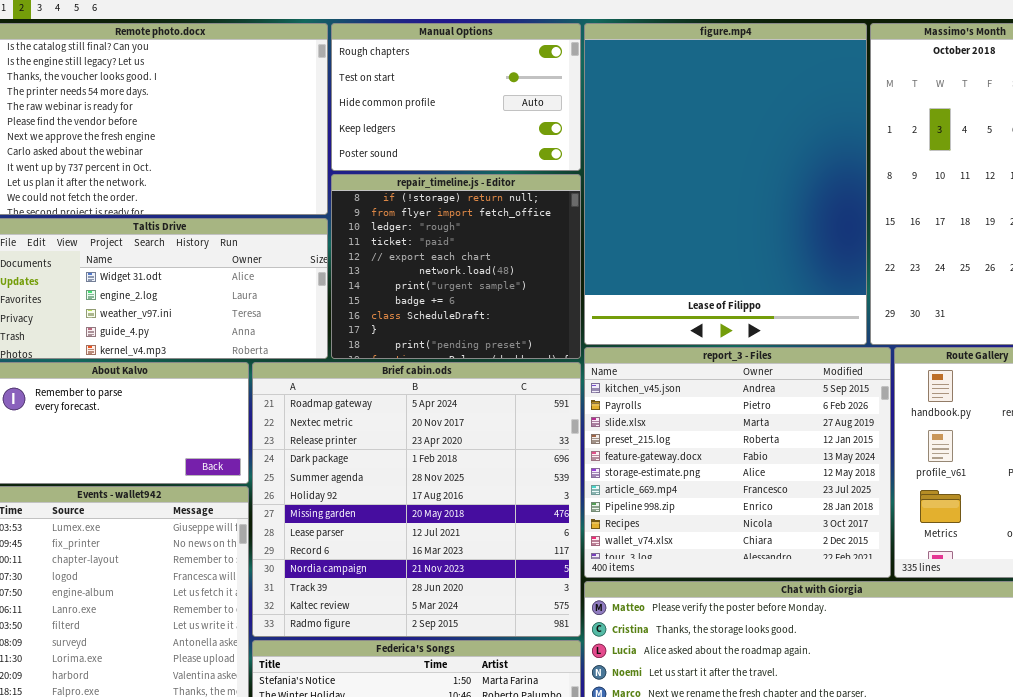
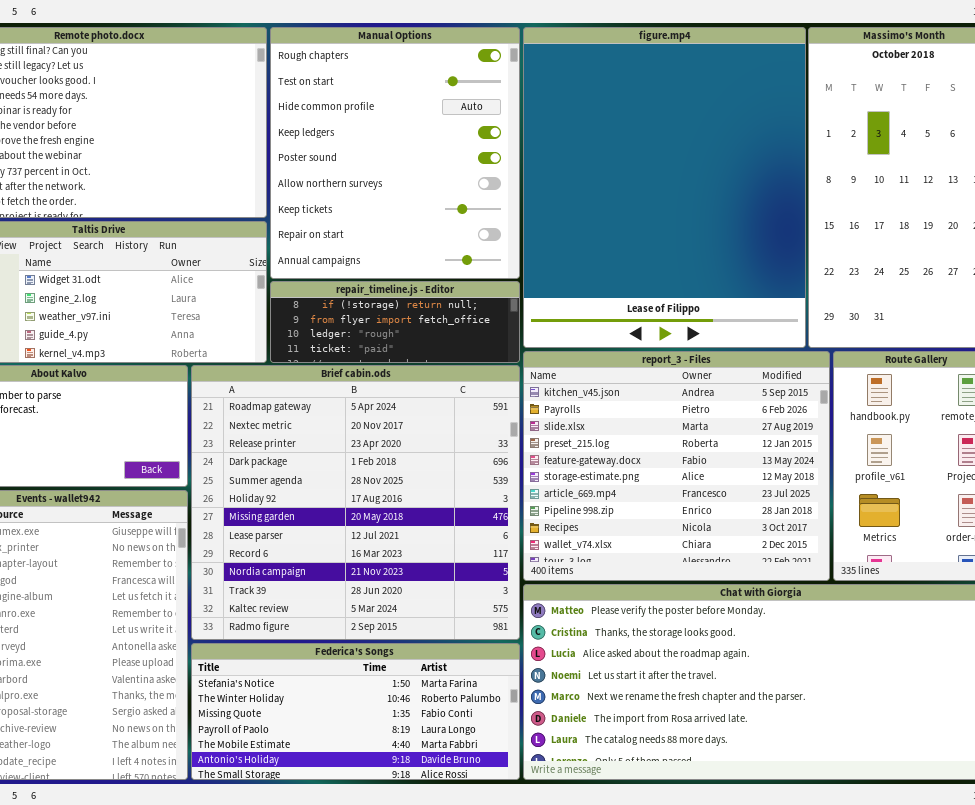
Manual Options: [331,23,581,171] -> [270,27,520,279], resized
repair_timeline.js - Editor: [331,174,581,359] -> [270,281,520,363], resized

